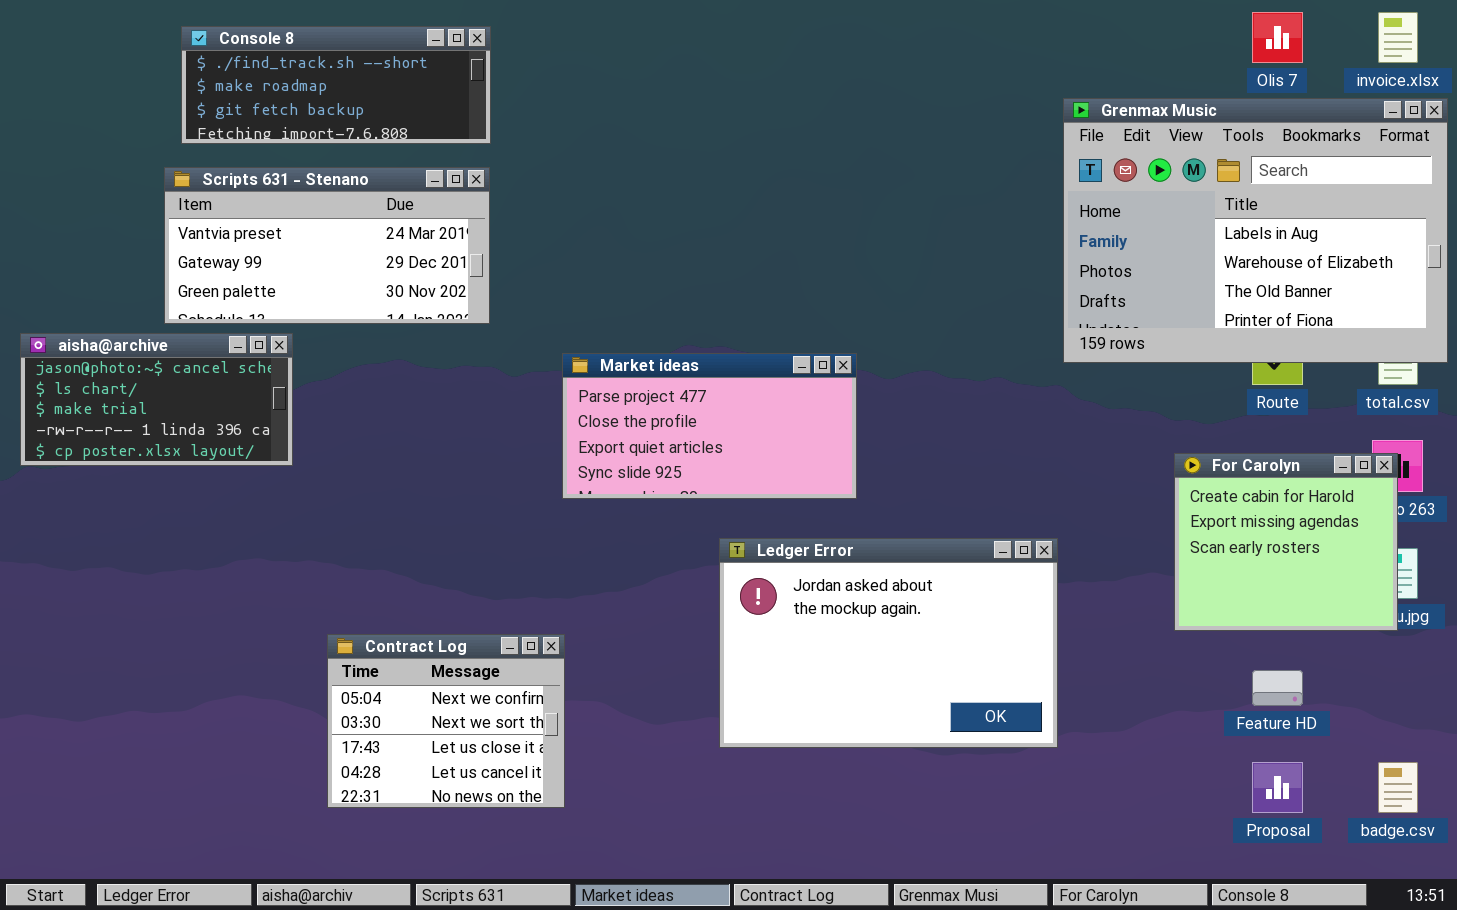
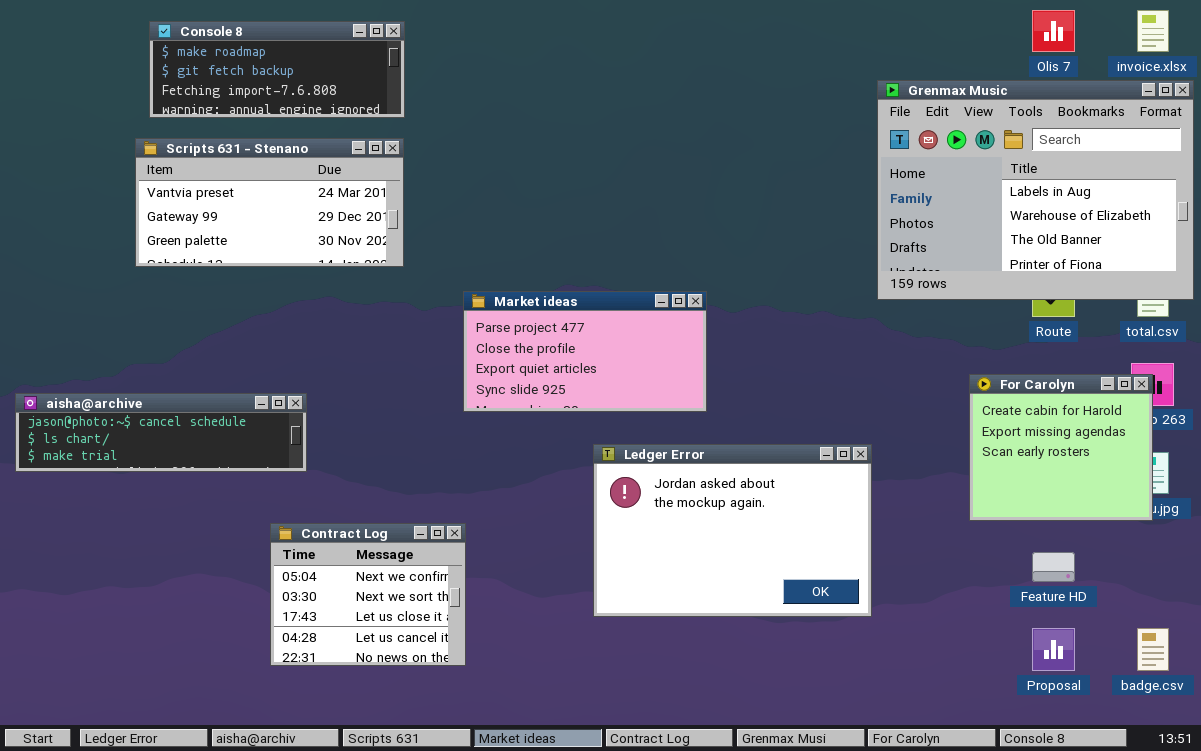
Console 8: [181,26,491,144] -> [149,21,405,118], scrolled down 1 row
aisha@archive: [20,333,293,466] -> [15,393,307,472], moved, resized

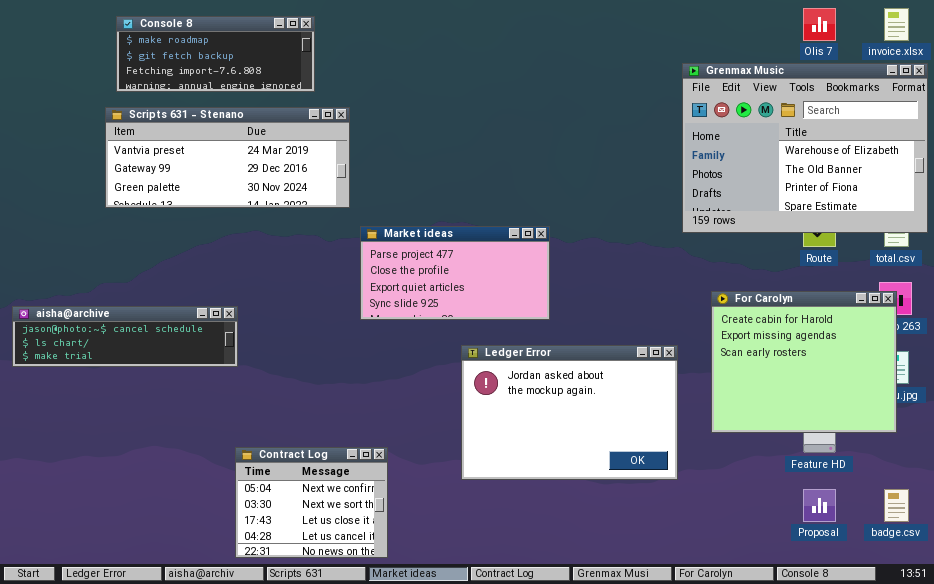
Grenmax Music: [877,80,1194,300] -> [682,63,928,233], scrolled down 1 row
Scripts 631 - Stenano: [135,138,404,267] -> [105,107,350,208], resized
For Carolyn: [969,374,1153,521] -> [711,291,897,433], resized
Contract Log: [270,523,466,666] -> [235,447,388,558], moved

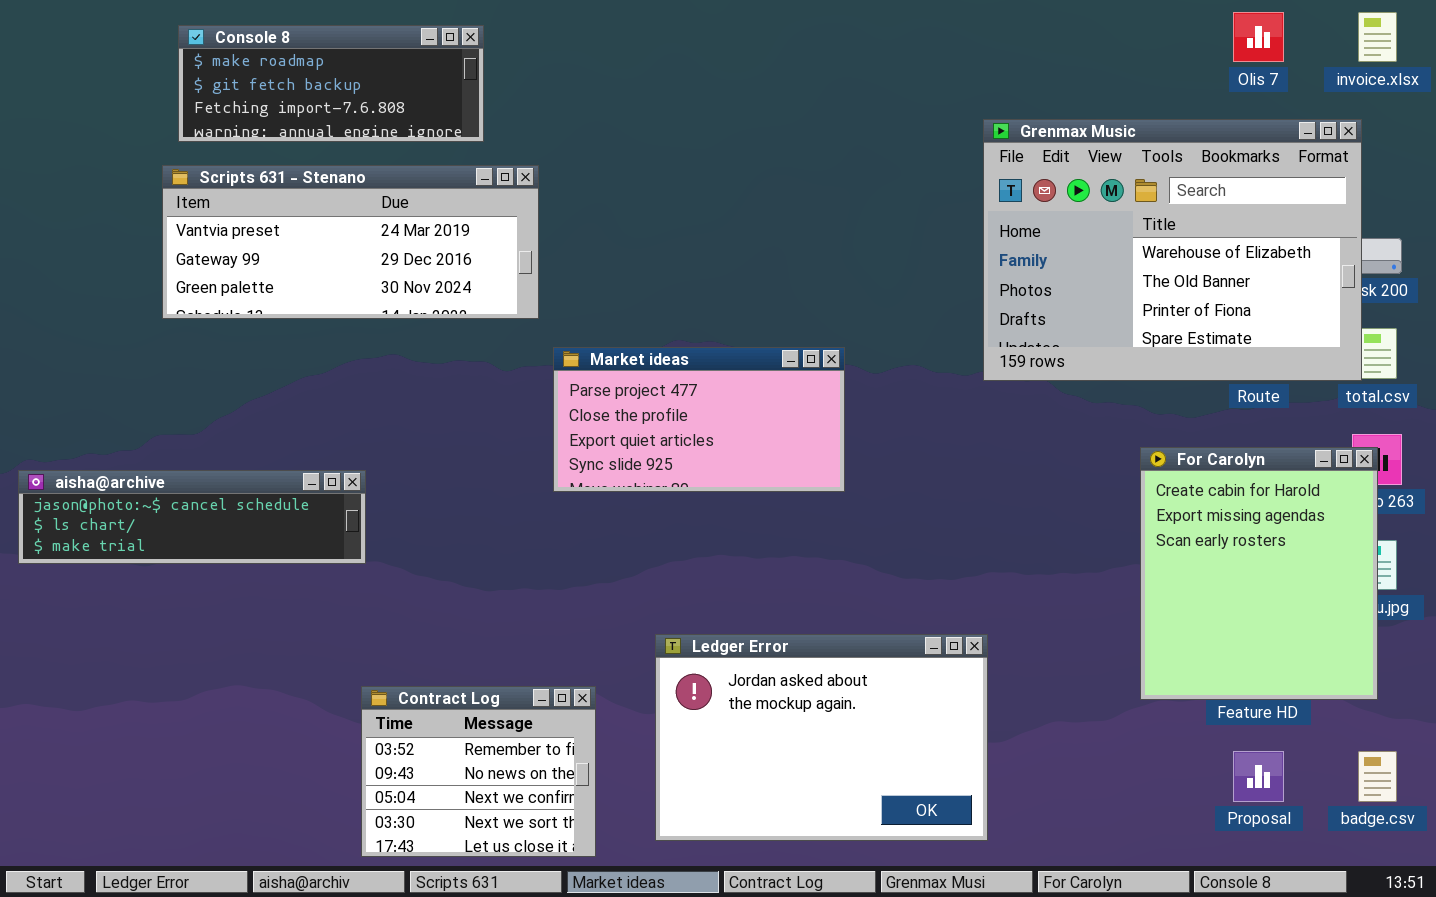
Grenmax Music: [682,63,928,233] -> [983,119,1362,381], moved
For Carolyn: [711,291,897,433] -> [1140,447,1378,700], resized
Ledger Error: [461,345,678,480] -> [655,634,988,841], moved
Contract Log: [235,447,388,558] -> [361,686,596,857], scrolled up 2 rows

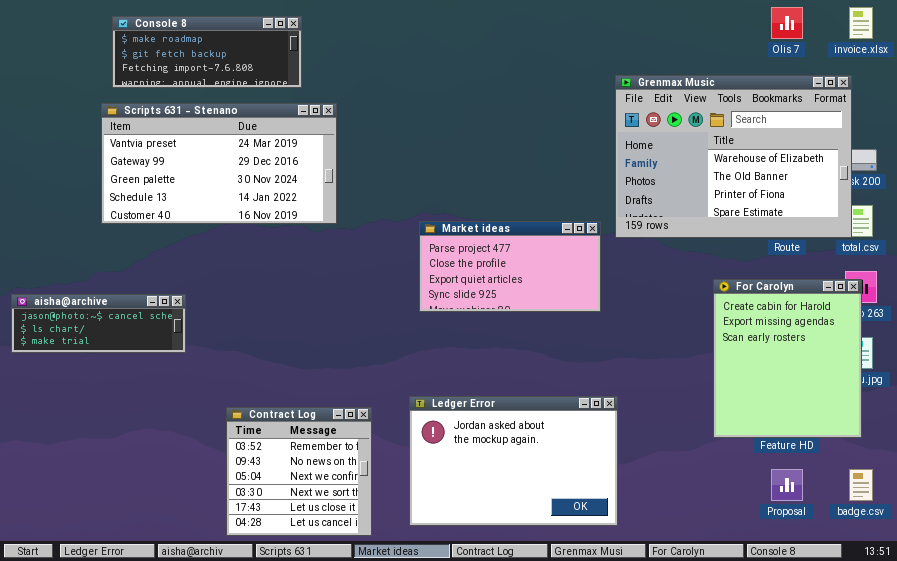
Scripts 631 - Stenano: [162,165,539,319] -> [101,103,337,224], resized
Market ideas: [553,347,845,492] -> [419,221,601,312], moved
aisha@archive: [18,470,366,564] -> [11,294,186,353], resized
Contract Log: [361,686,596,857] -> [226,407,372,536], resized

